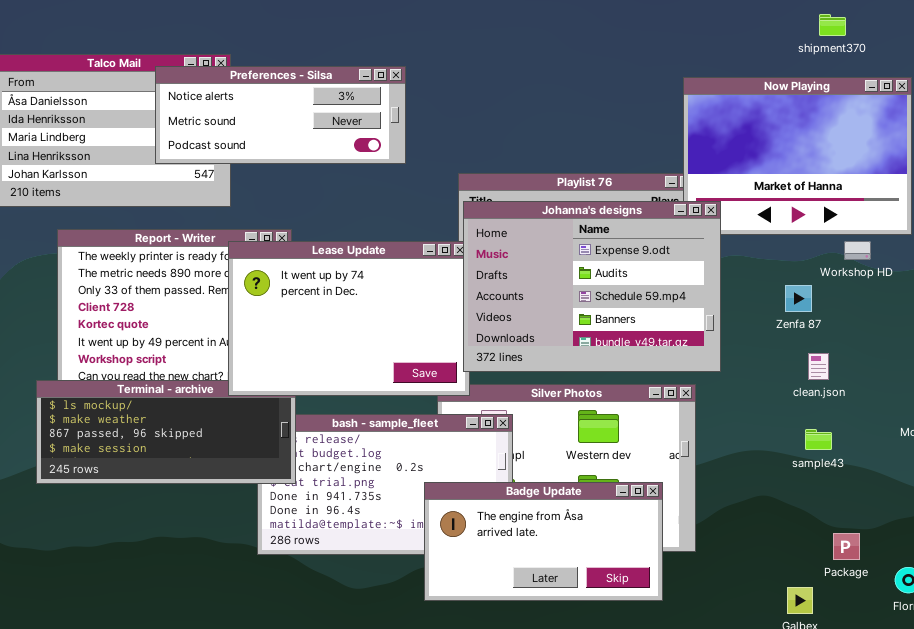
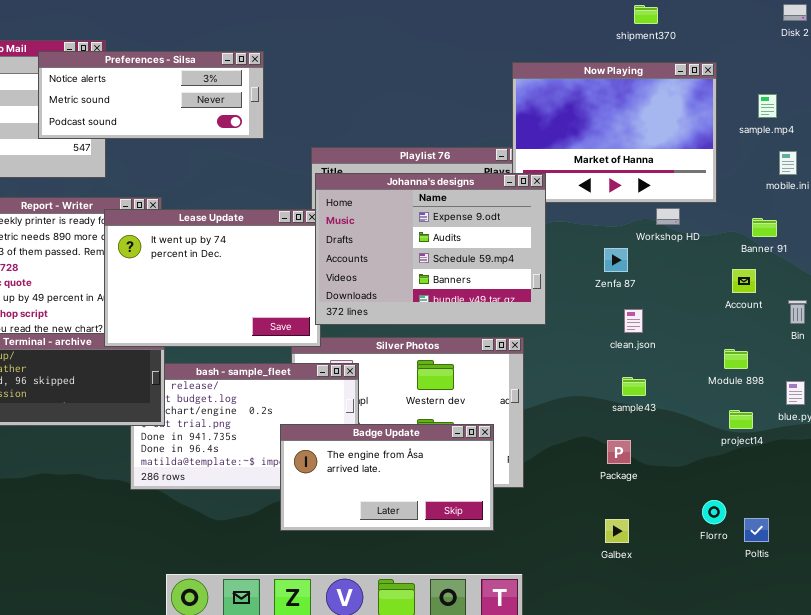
Package: [833,533,860,560] -> [607,440,631,464], moved

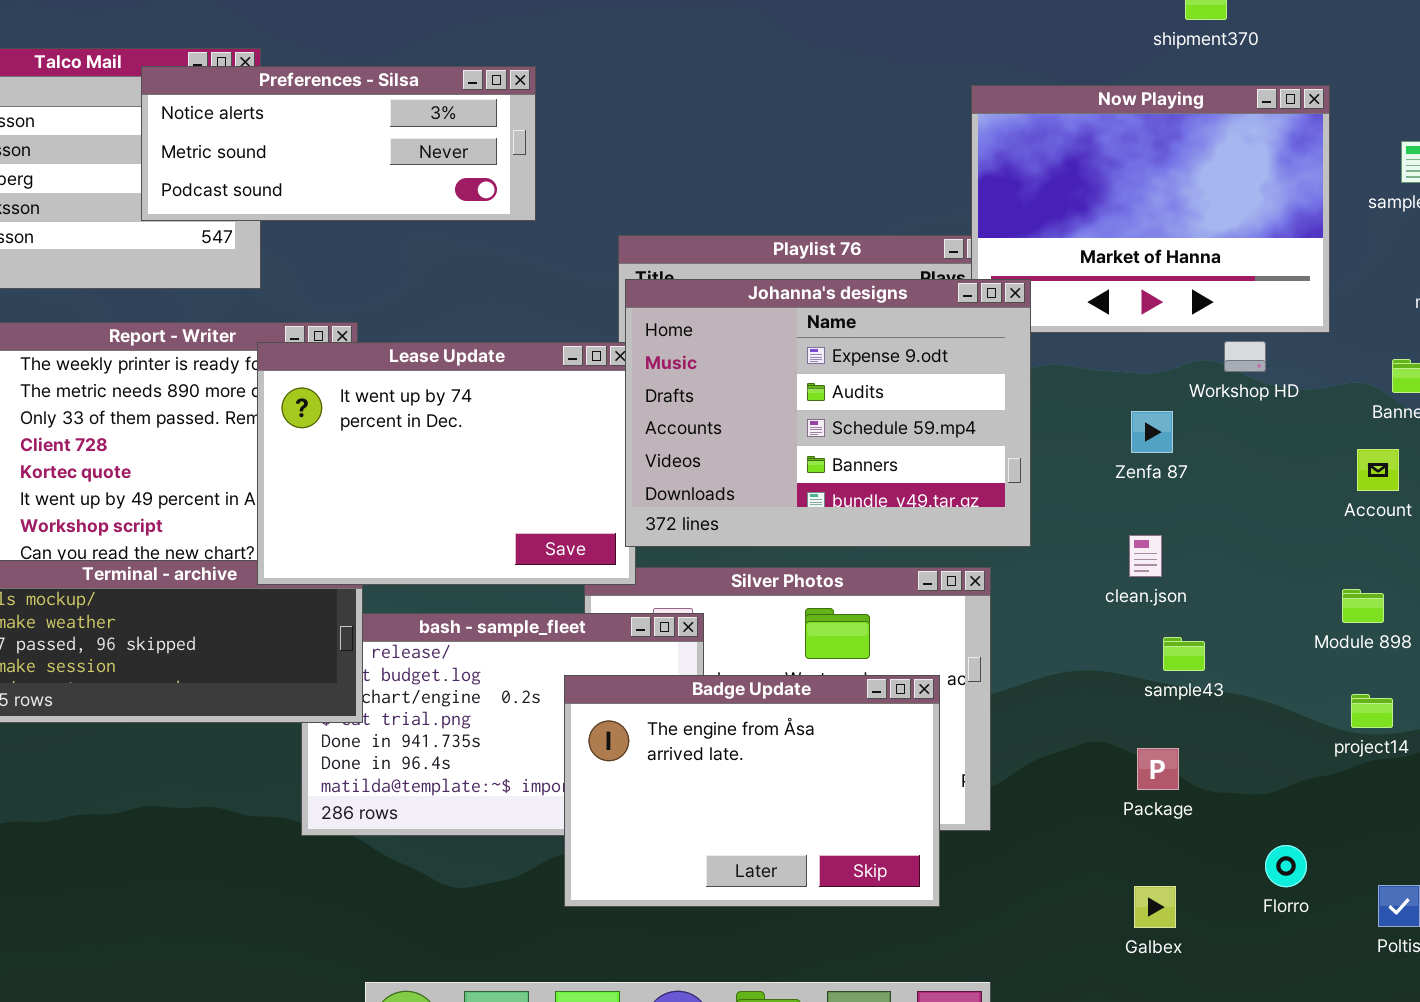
clean.json: [624,309,643,333] -> [1129,535,1162,577], moved
Badge Update: [280,424,494,531] -> [564,675,940,907], resized
Florro: [702,500,726,524] -> [1265,845,1307,887], moved

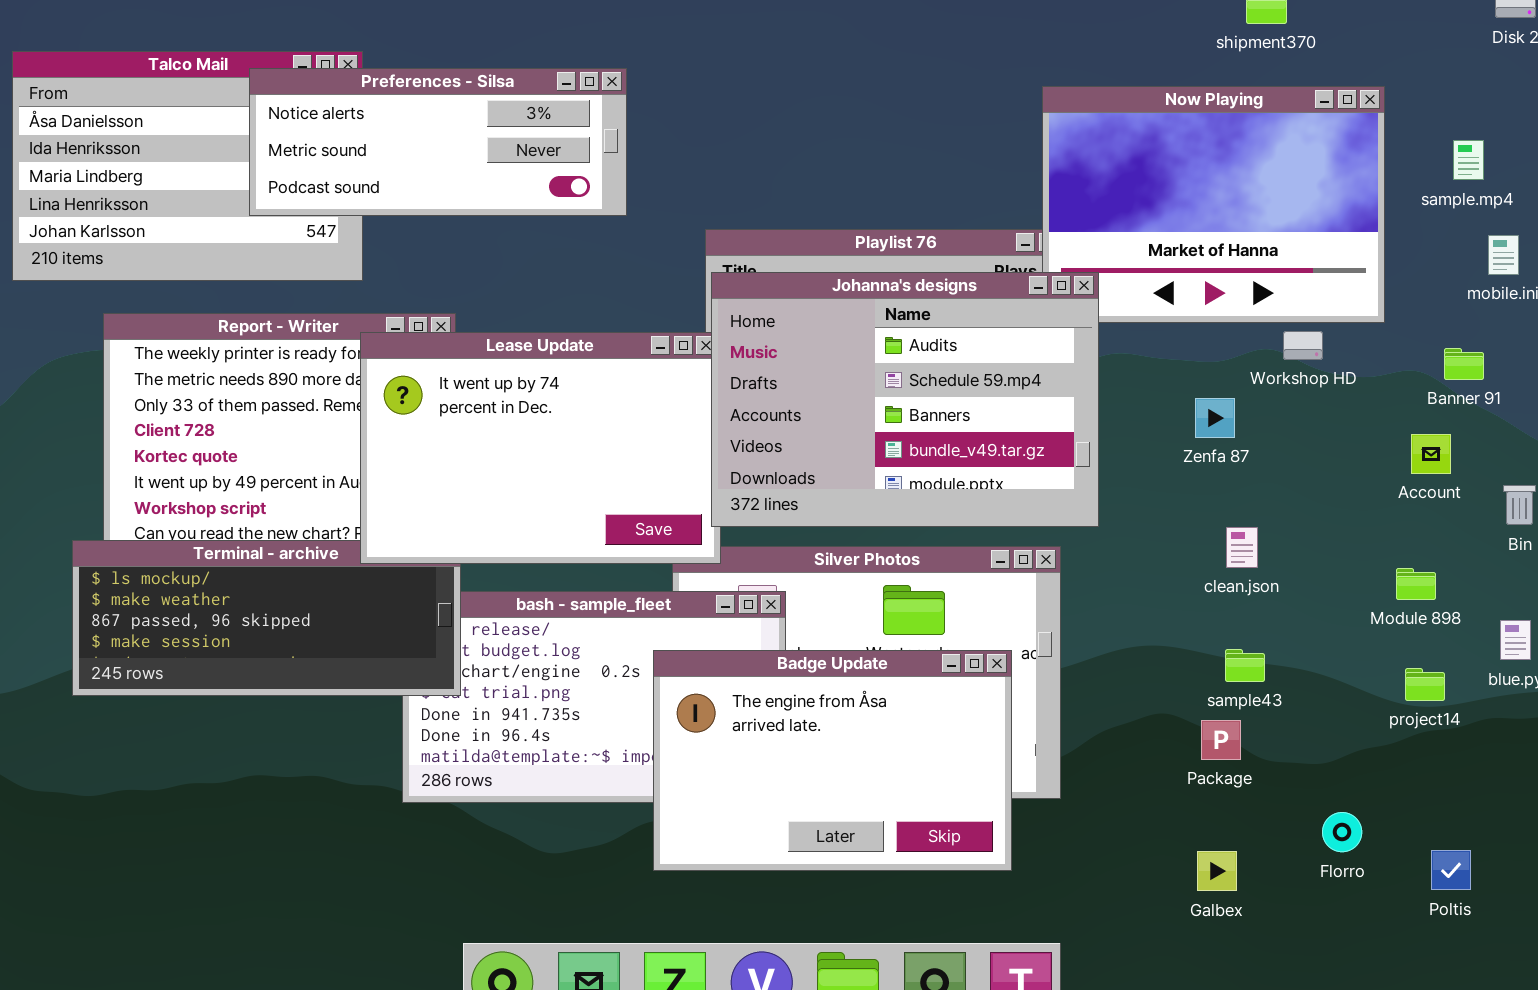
Johanna's designs: [625,279,1031,547] -> [711,272,1099,527], scrolled down 1 row
clean.json: [1129,535,1162,577] -> [1226,527,1258,568], moved
sample43: [1163,637,1205,671] -> [1225,649,1265,682], moved

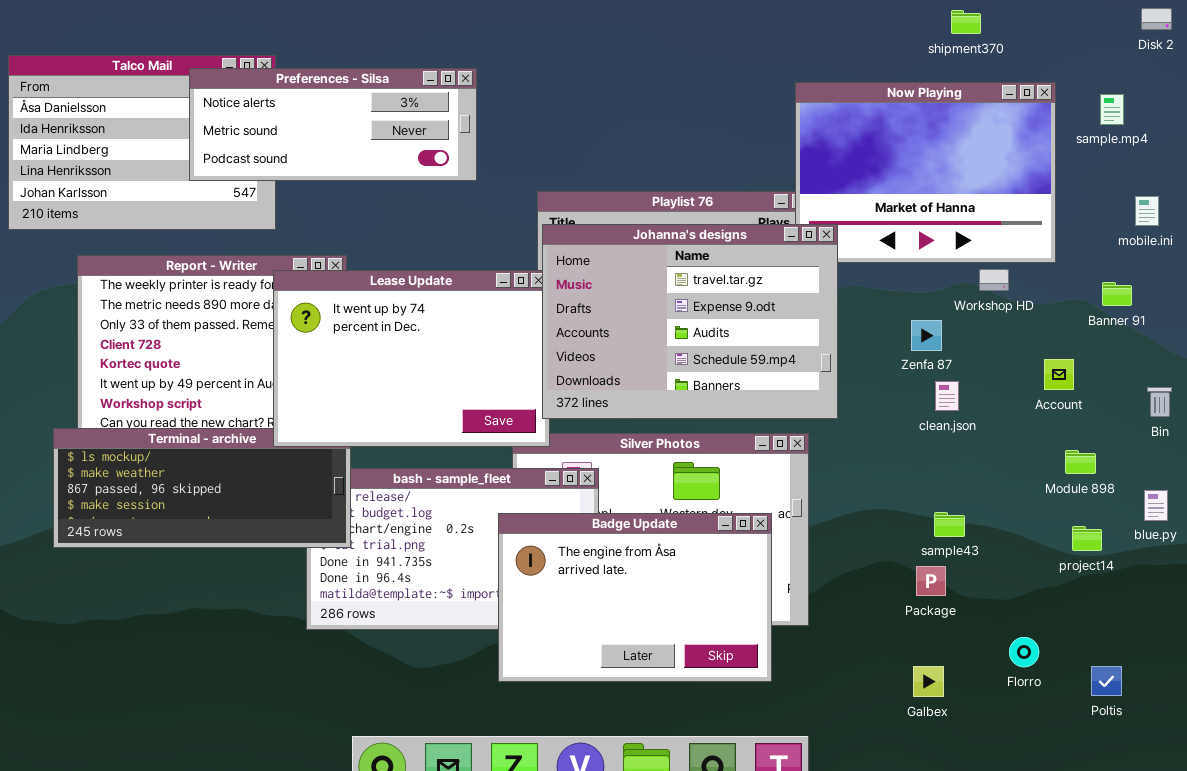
sample.mp4: [1453,140,1484,180] -> [1100,94,1124,125], moved
Johanna's designs: [711,272,1099,527] -> [542,224,838,419], scrolled up 2 rows
Account: [1411,434,1451,474] -> [1044,359,1074,390], moved
clean.json: [1226,527,1258,568] -> [935,381,959,411], moved

